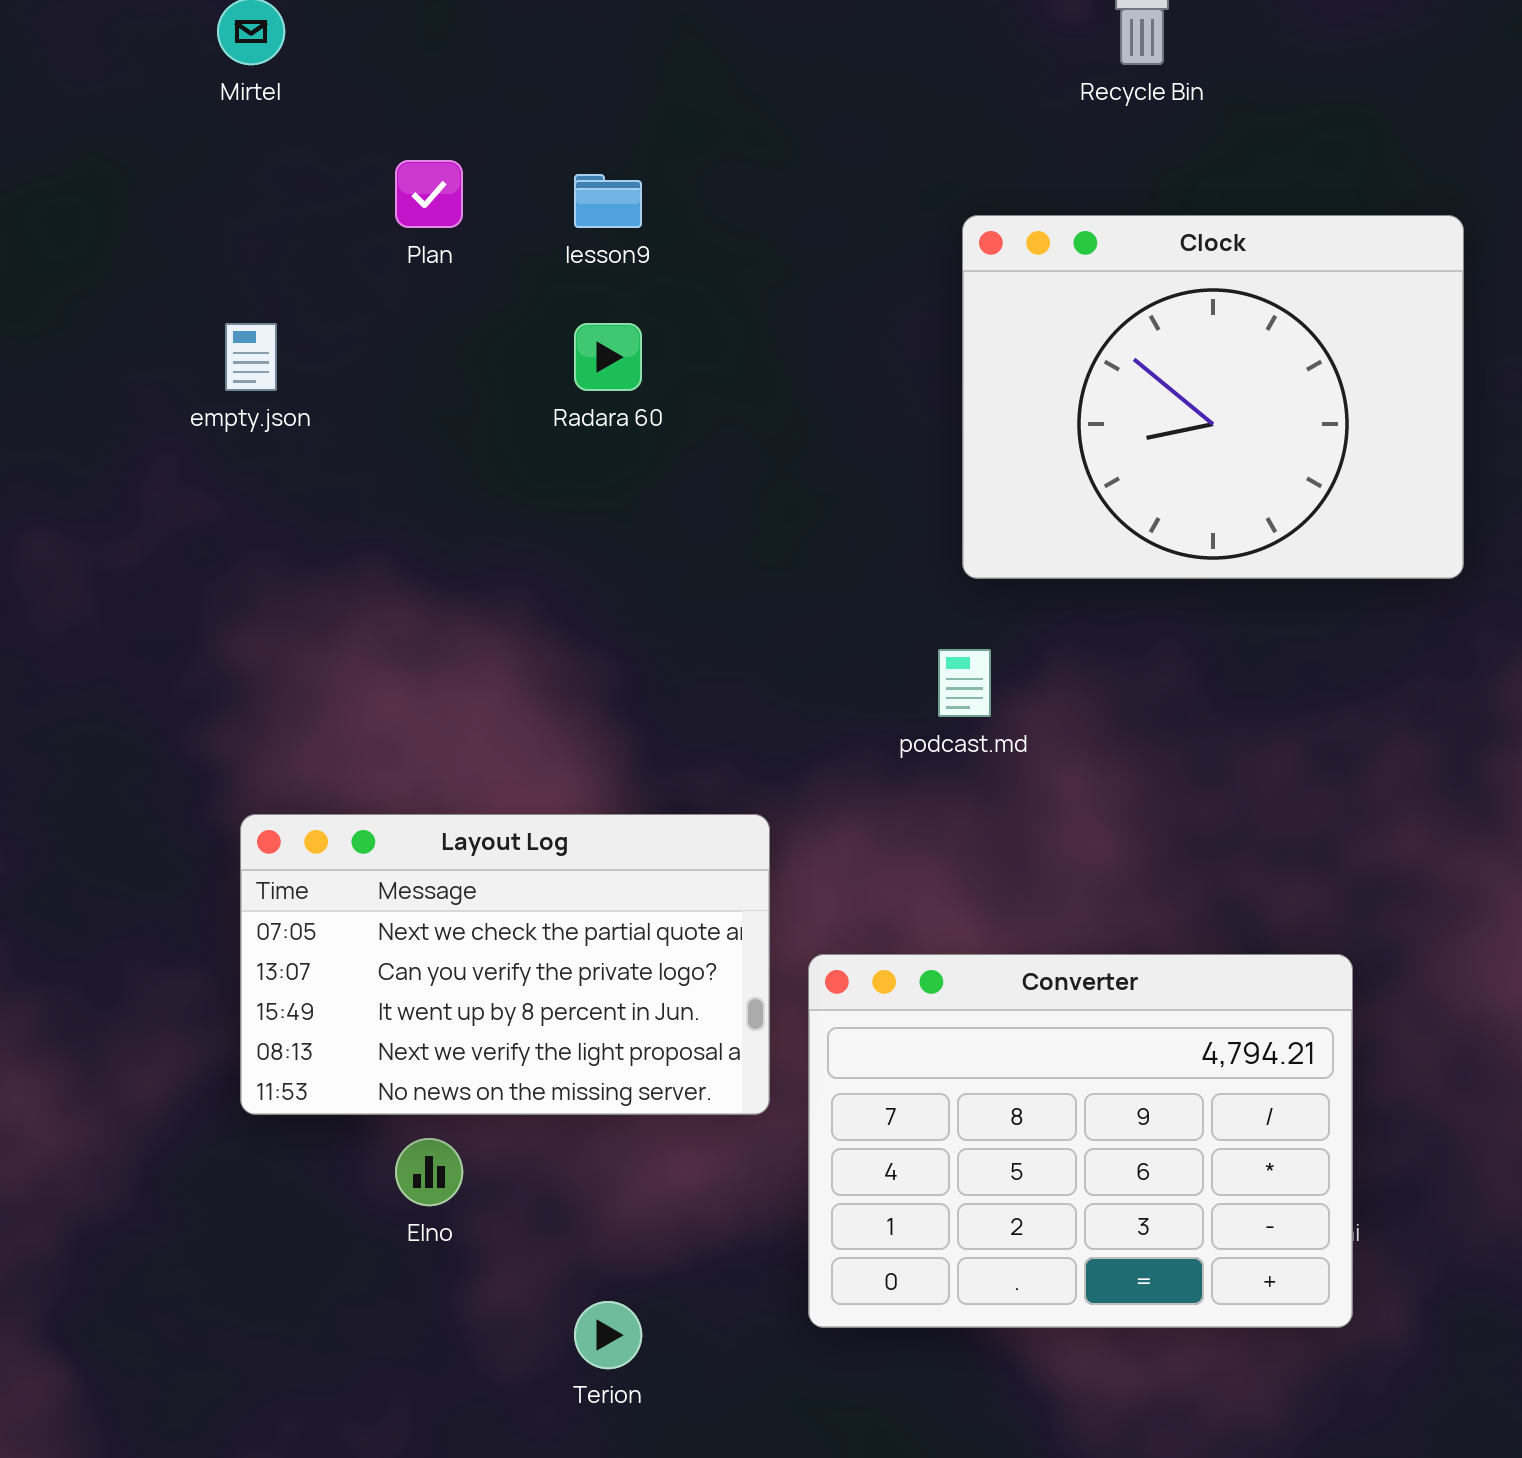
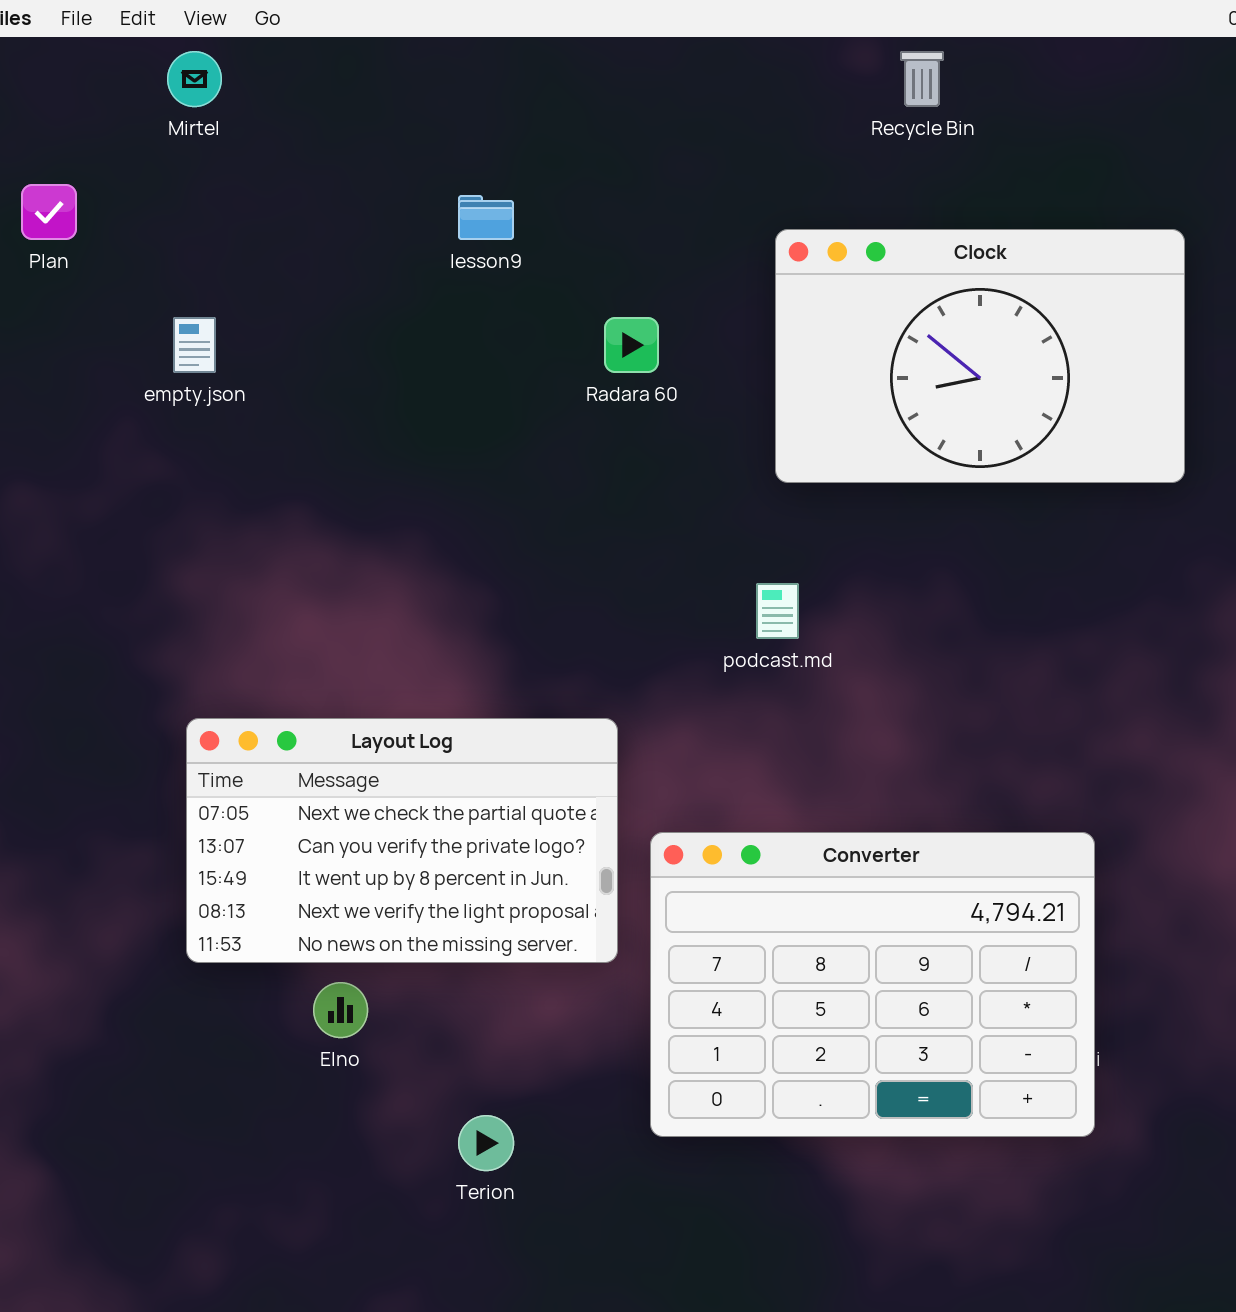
Plan: [395,160,463,228] -> [21,184,77,240], moved
Clock: [962,215,1464,579] -> [775,229,1185,483], resized
Radara 60: [574,323,642,391] -> [604,317,659,373], moved

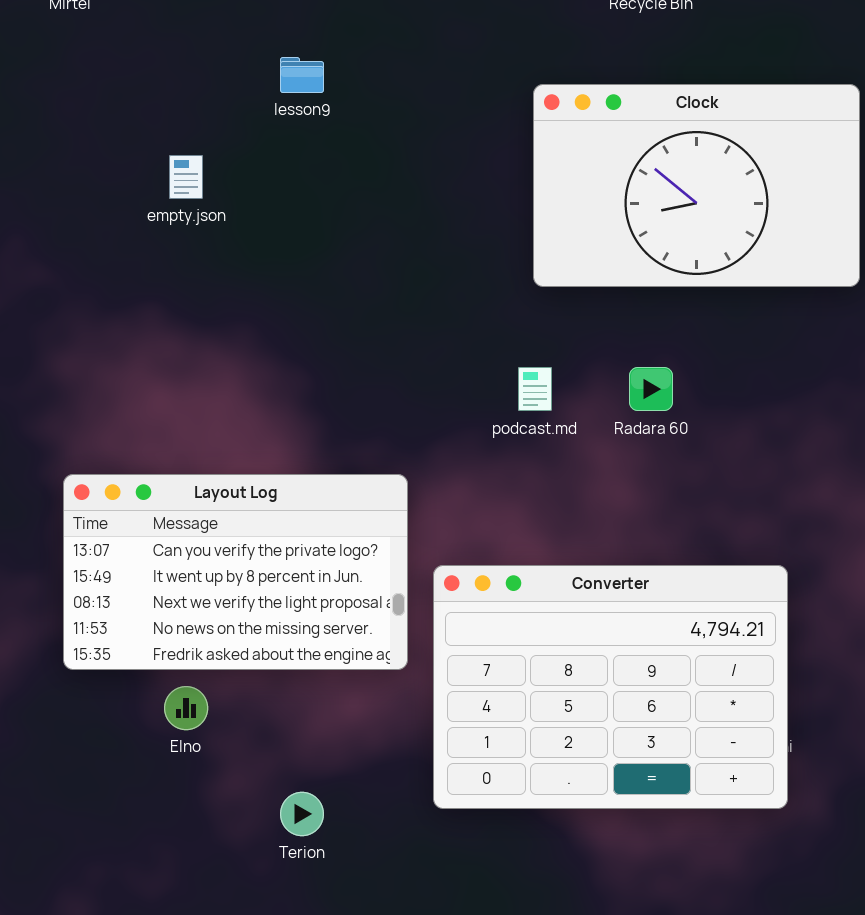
empty.json: [173,317,216,373] -> [169,155,203,199], moved
Radara 60: [604,317,659,373] -> [629,367,673,411], moved
Layout Log: [186,718,618,963] -> [63,474,408,670], scrolled down 1 row

